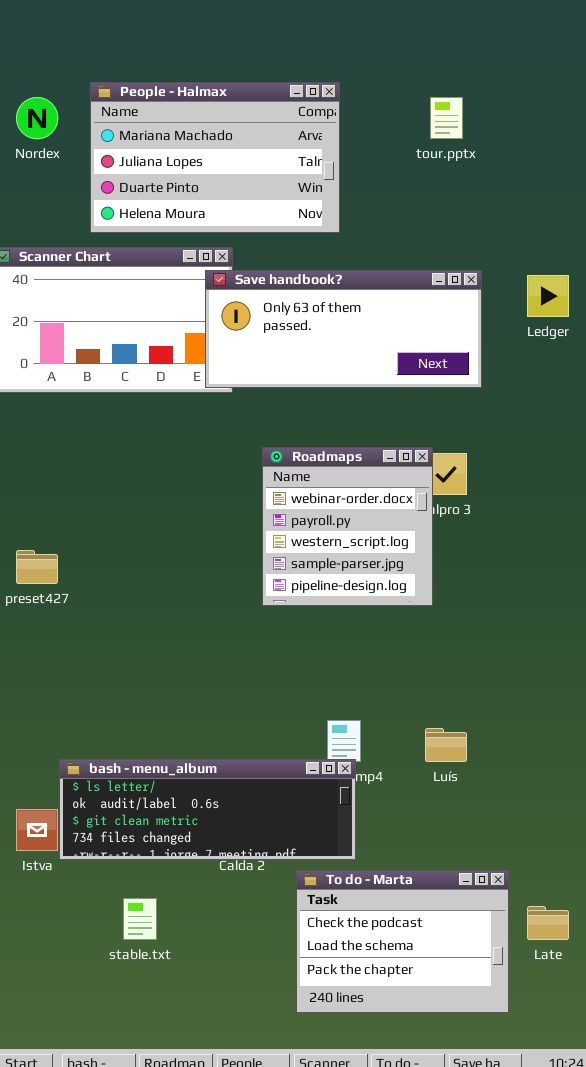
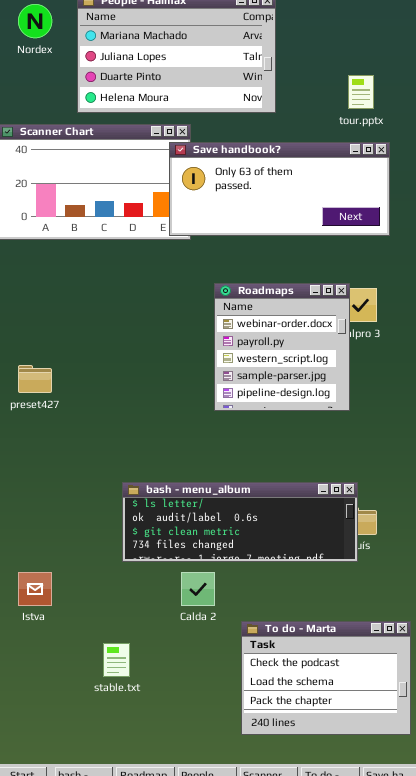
tour.pptx: [430,97,463,139] -> [348,75,374,109], moved
bash - menu_album: [59,759,356,860] -> [122,482,358,562], moved

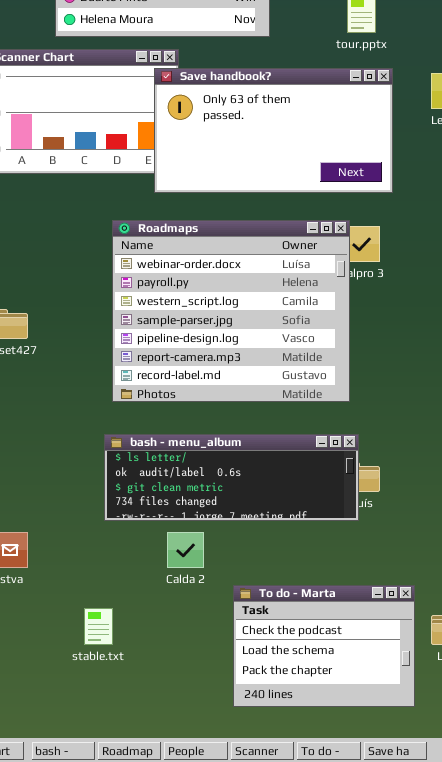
Save handbook?: [169,142,390,236] -> [154,68,393,193], resized
Roadmaps: [214,283,350,411] -> [112,220,350,402], resized

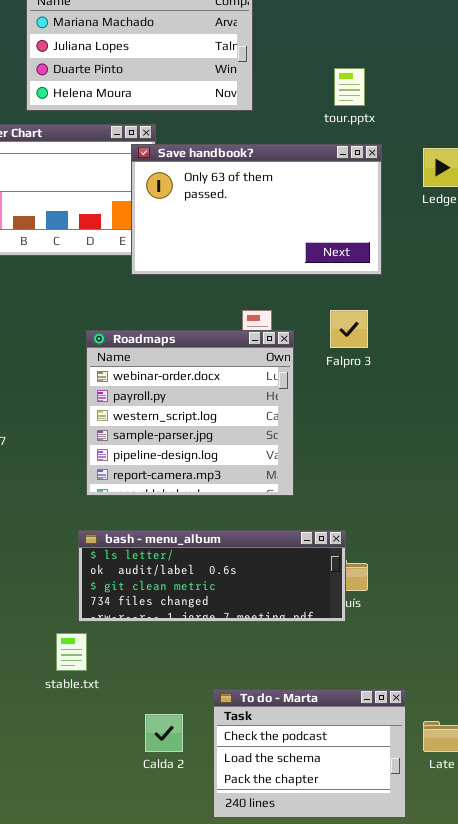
Roadmaps: [112,220,350,402] -> [86,330,294,496], resized
Calda 2: [167,532,204,568] -> [145,714,183,752], moved
stable.txt: [84,608,113,645] -> [56,633,87,671], moved

